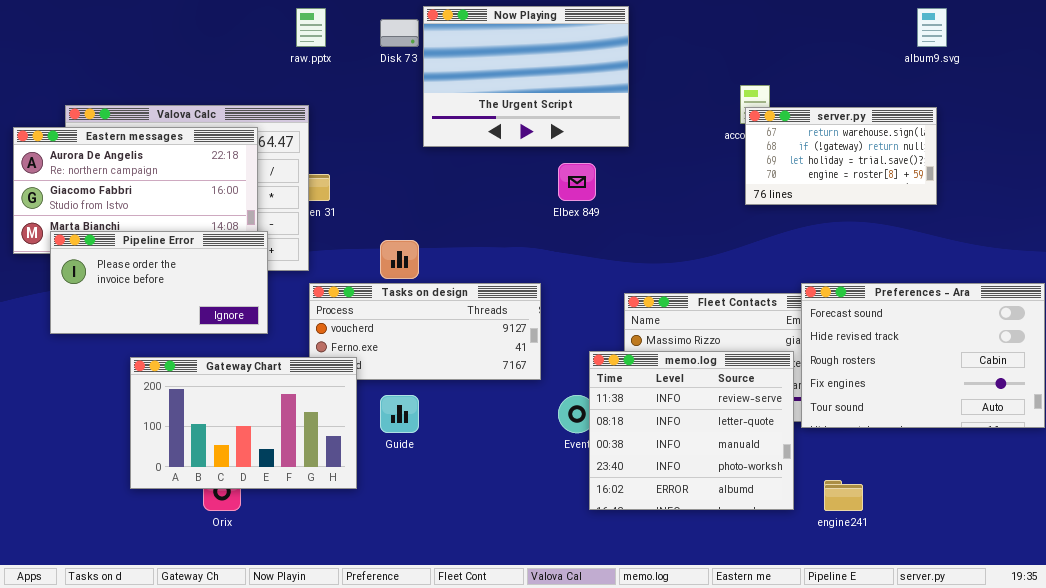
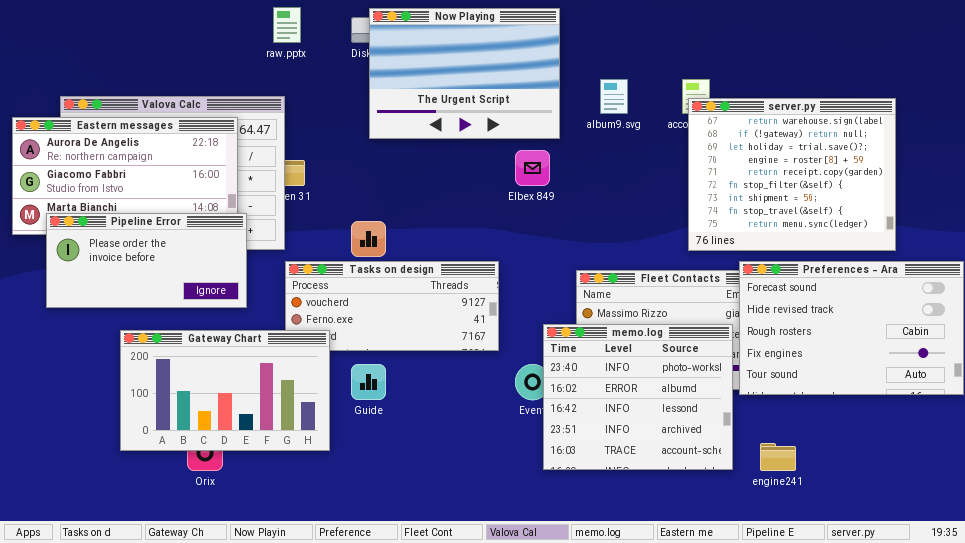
Now Playing: [423,6,629,147] -> [369,8,560,139], moved
album9.svg: [917,8,947,47] -> [600,79,628,114], moved
server.py: [745,107,937,205] -> [688,98,896,251], resized
memo.log: [589,351,794,510] -> [543,324,733,470], scrolled down 3 rows

